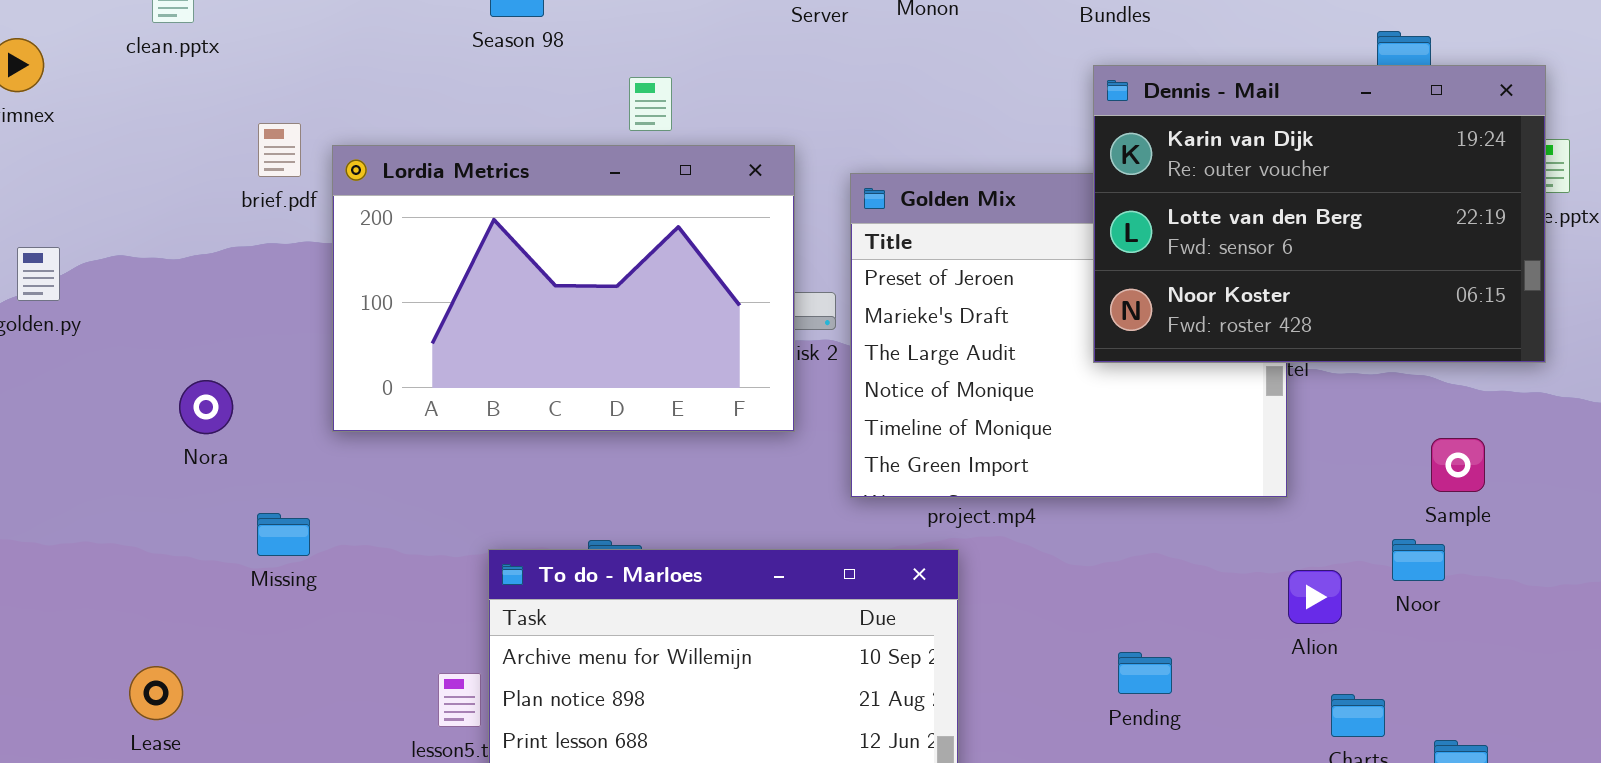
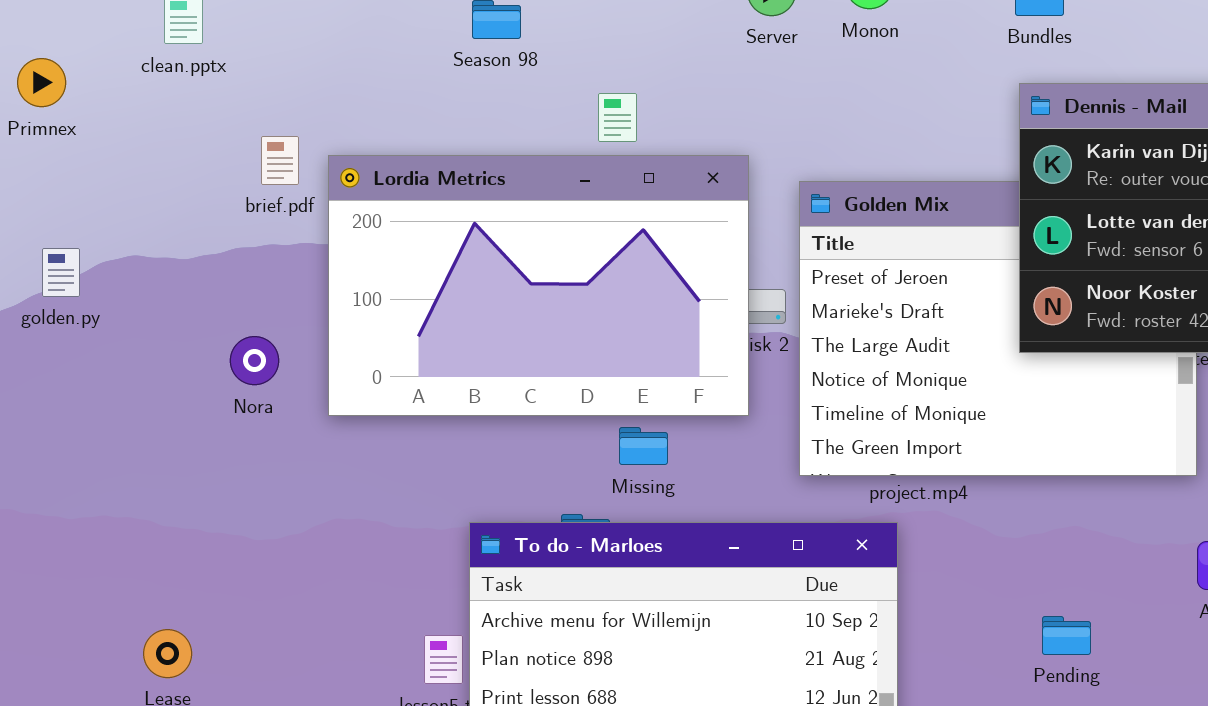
Nora: [179,380,233,434] -> [230,336,279,385], moved
Missing: [257,513,310,556] -> [619,427,668,465], moved

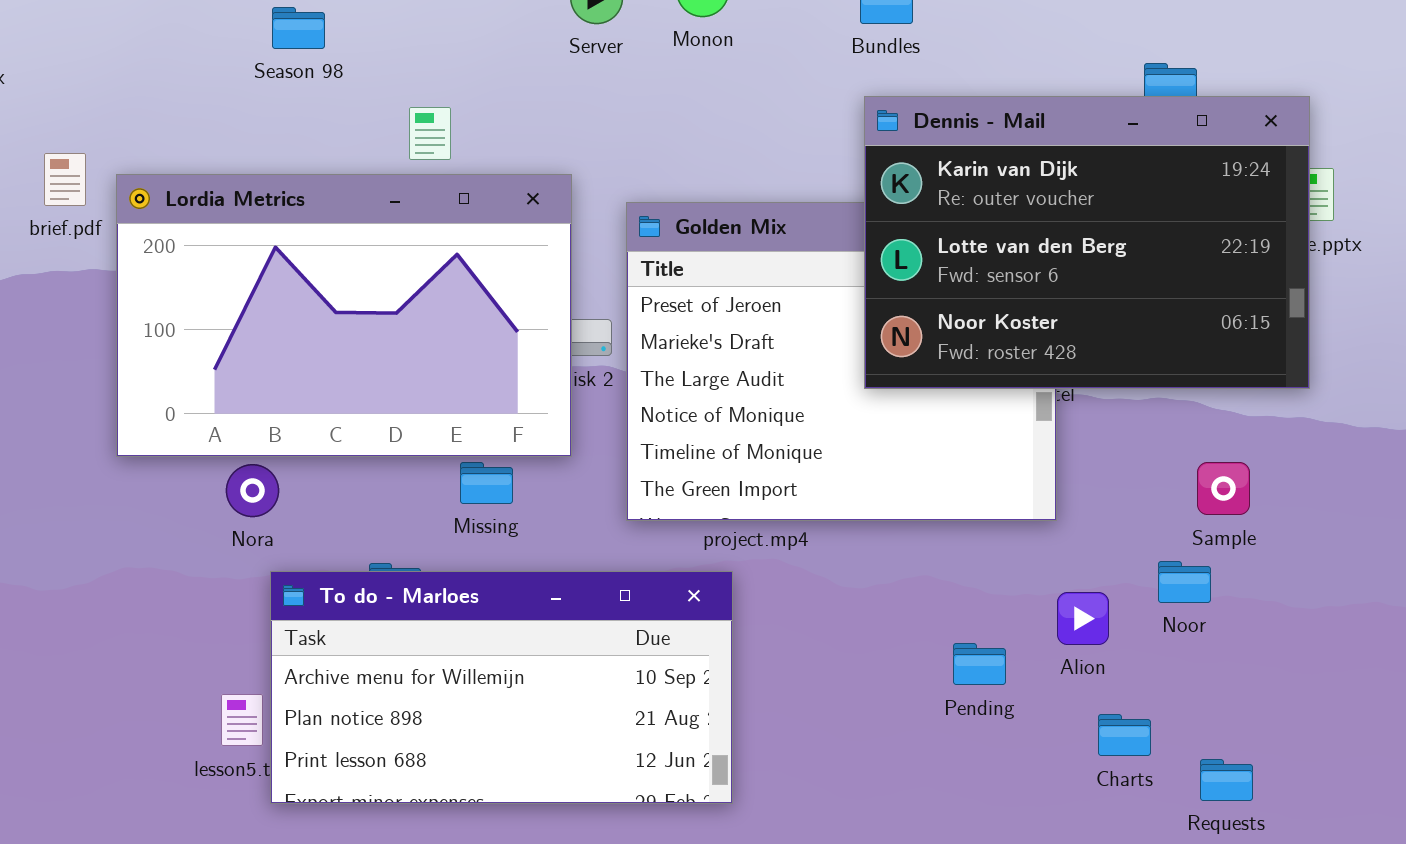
Nora: [230,336,279,385] -> [226,464,279,517], moved
Missing: [619,427,668,465] -> [460,462,513,504], moved
Pending: [1042,616,1091,655] -> [953,643,1006,685], moved

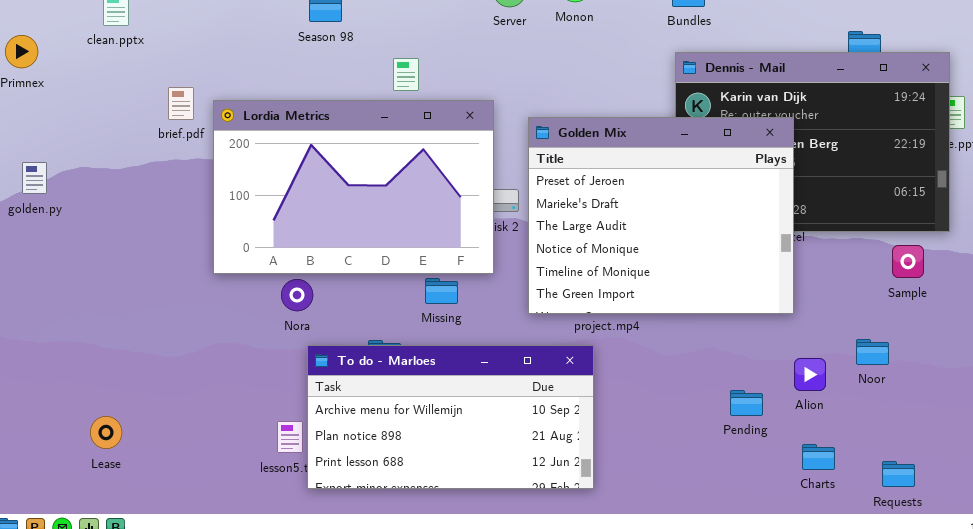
Golden Mix: [626,202,1057,521] -> [528,117,794,314], raised
Sample: [1197,462,1250,515] -> [892,245,924,278], moved
Charts: [1098,714,1151,756] -> [802,444,835,470], moved

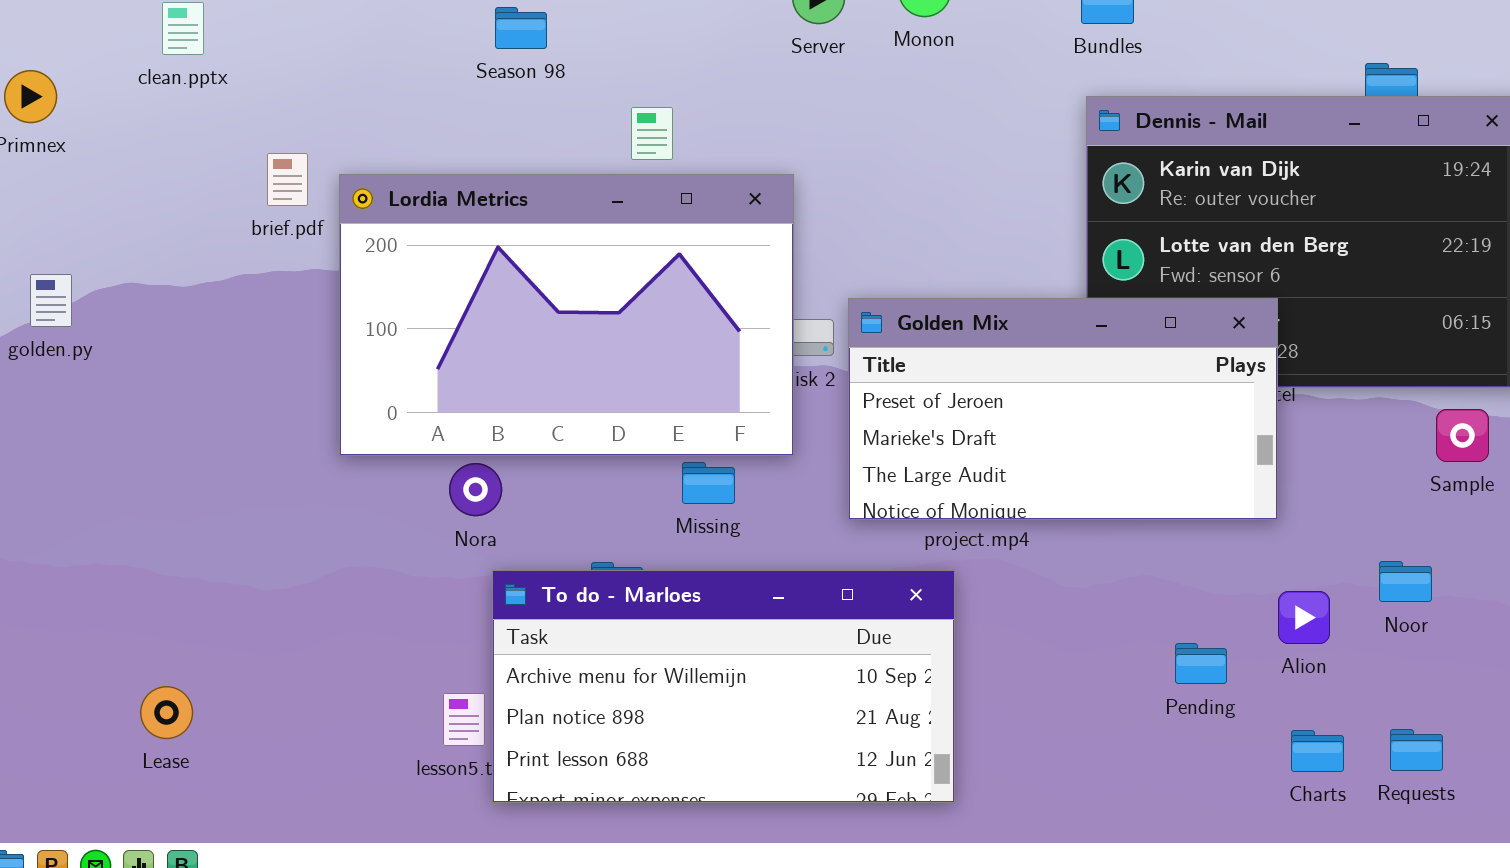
Golden Mix: [528,117,794,314] -> [848,298,1278,520], resized
Requests: [882,461,915,487] -> [1390,729,1443,771], moved

